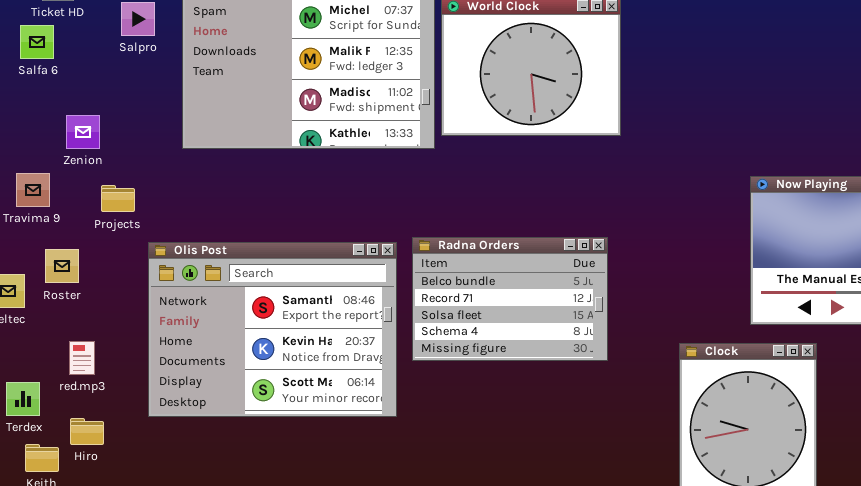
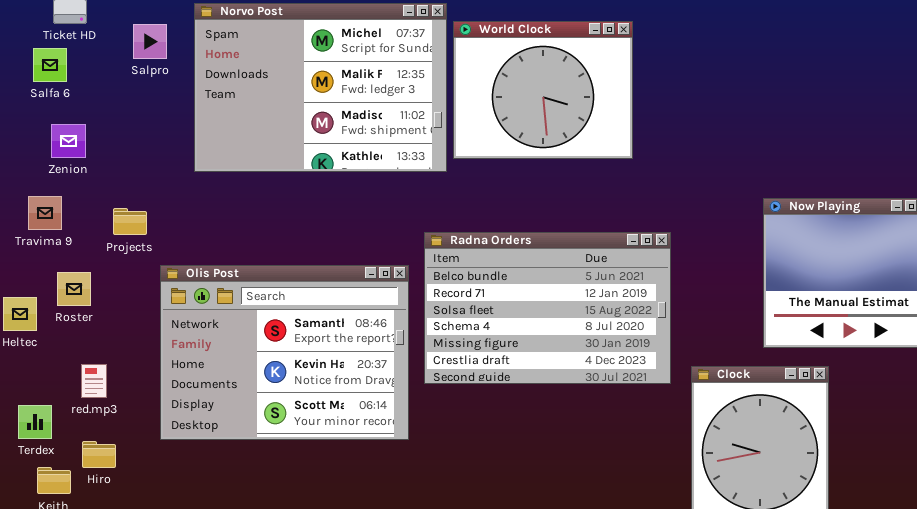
Zenion: [66,115,100,149] -> [51,124,86,158], moved
Radna Orders: [412,237,608,361] -> [424,232,671,384], resized

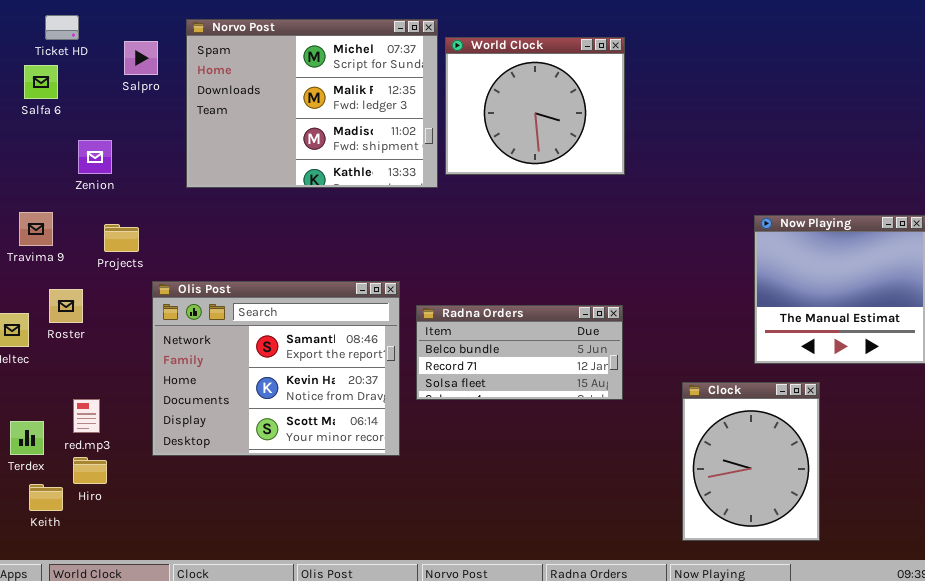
Zenion: [51,124,86,158] -> [78,140,112,174], moved
Radna Orders: [424,232,671,384] -> [416,305,623,400], resized
red.mp3: [81,364,107,398] -> [73,399,100,433], moved

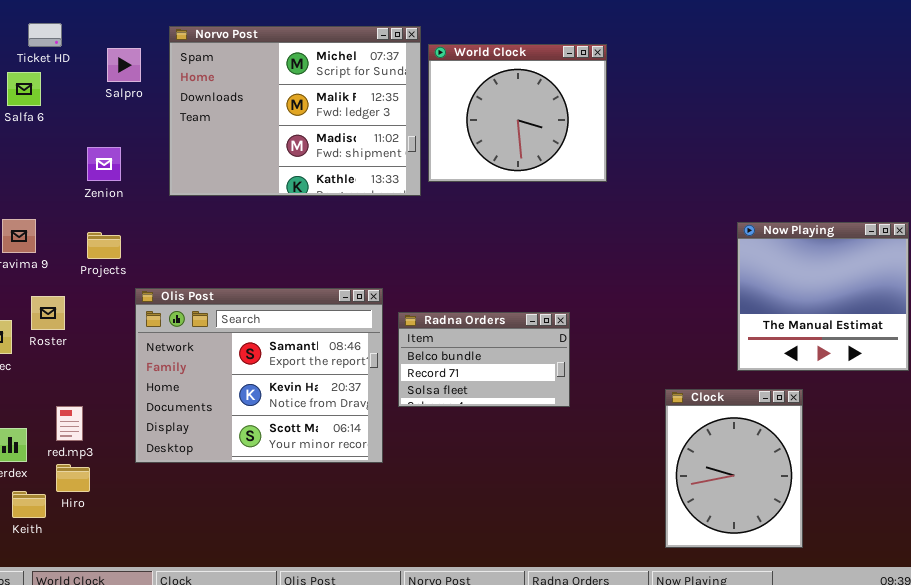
Zenion: [78,140,112,174] -> [87,147,121,181], moved
Radna Orders: [416,305,623,400] -> [398,312,570,407], resized

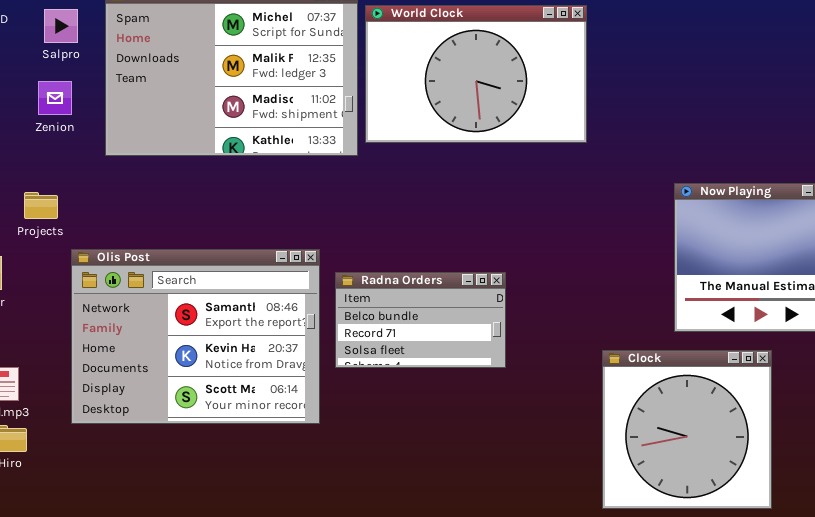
World Clock: [428,44,607,182] -> [365,5,587,143], resized
Zenion: [87,147,121,181] -> [38,81,72,115], moved
Clock: [665,389,803,548] -> [602,350,772,509], resized

